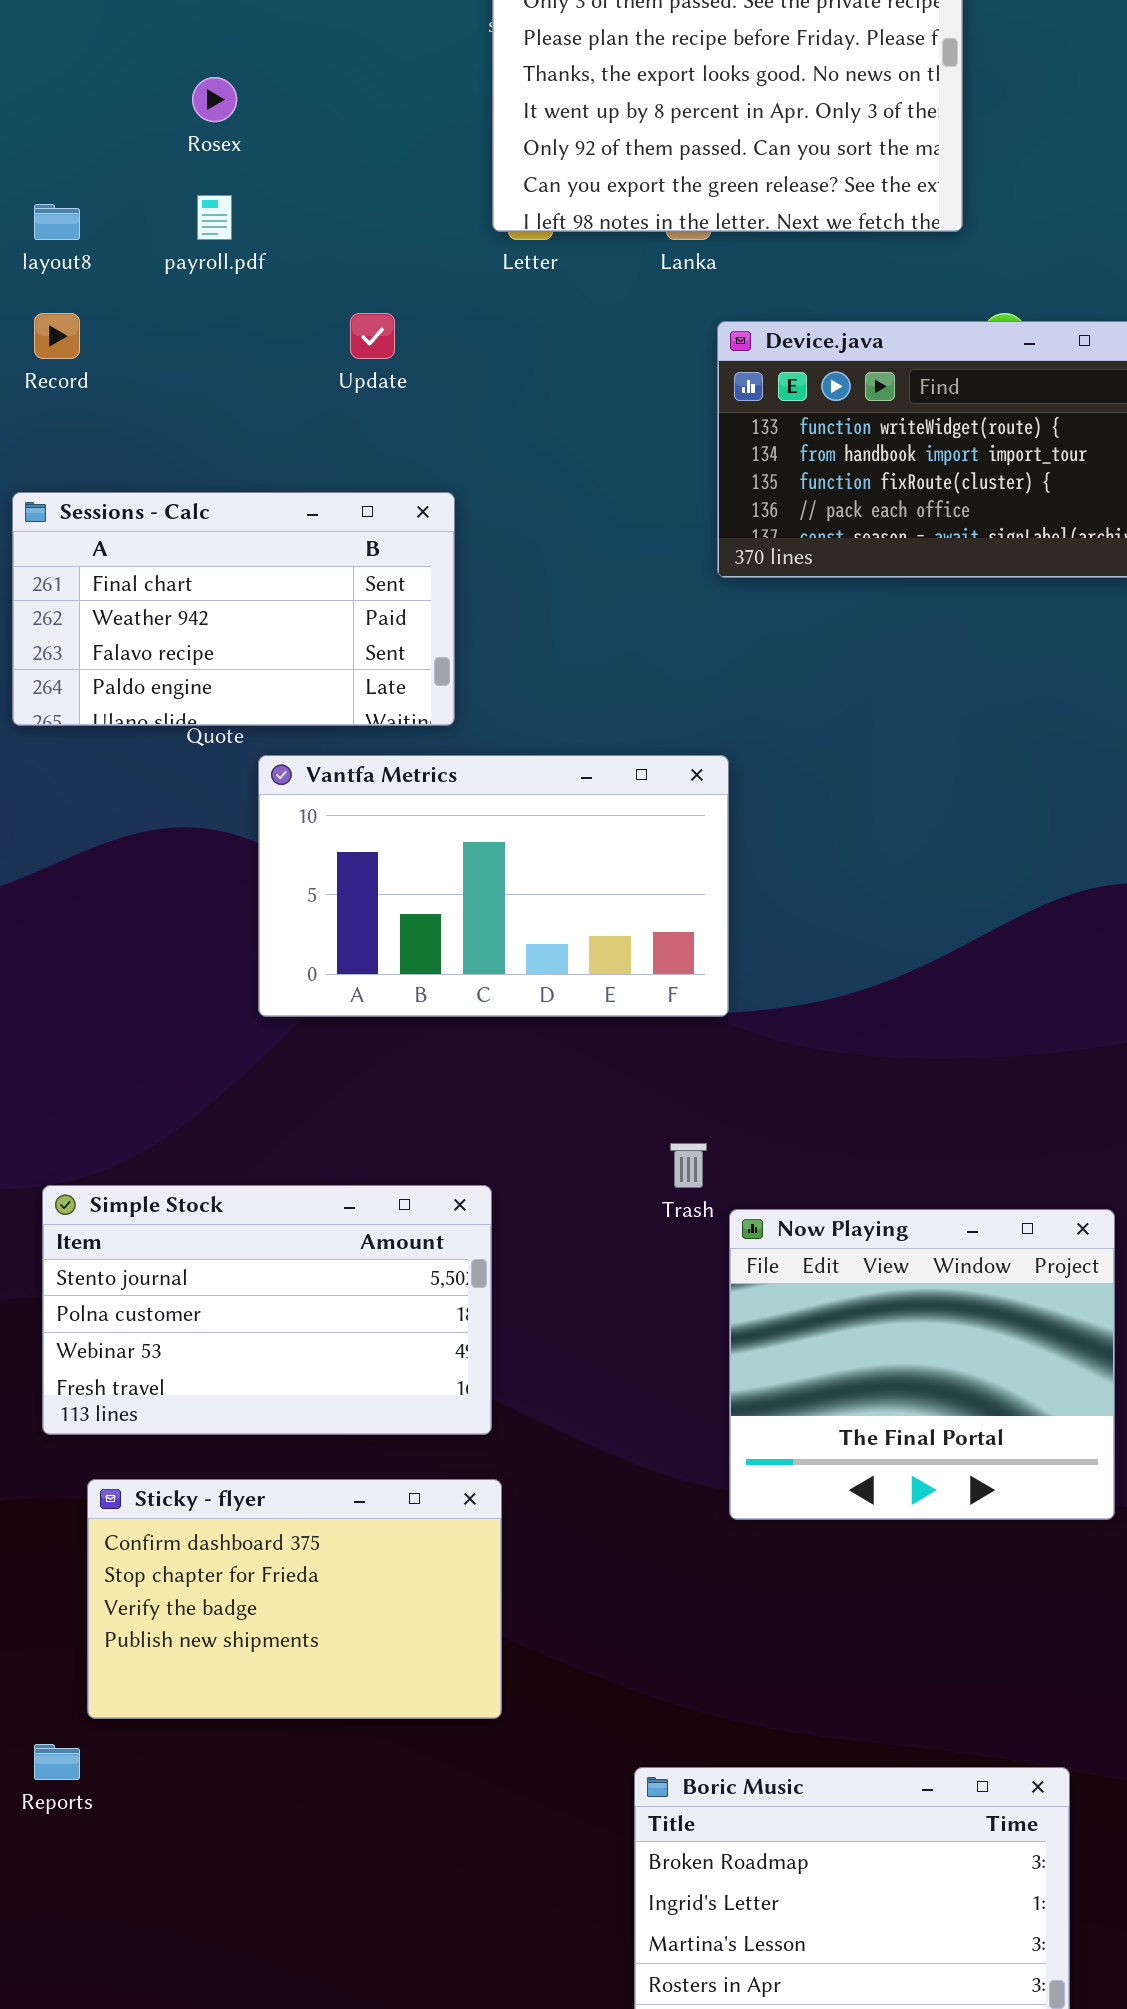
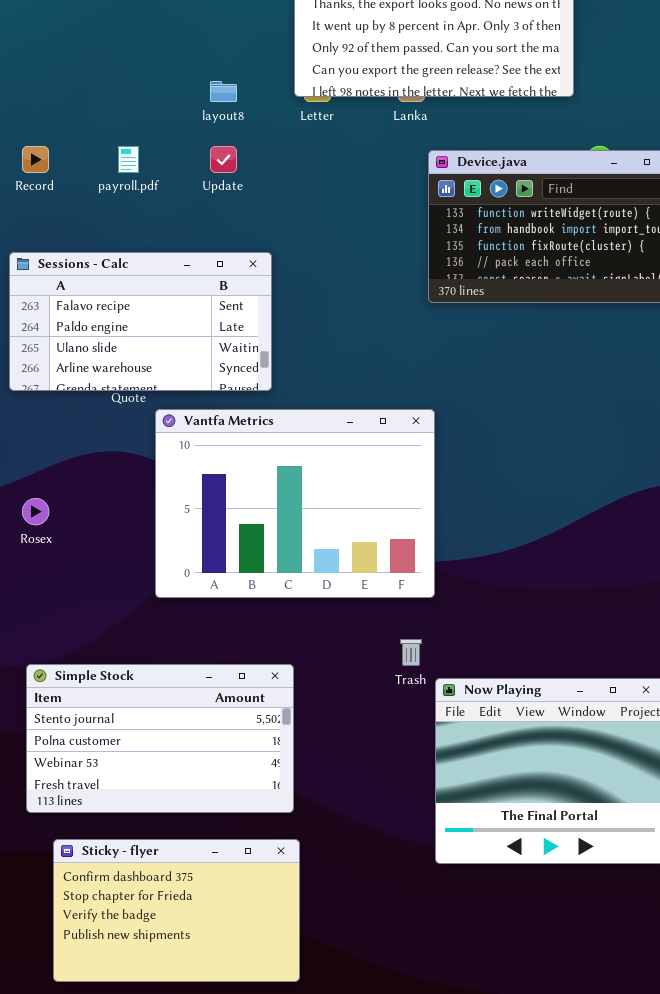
Rosex: [192,77,237,122] -> [22,498,49,525], moved
payroll.pdf: [197,195,232,240] -> [118,146,139,173], moved
layout8: [34,204,80,240] -> [210,81,237,102], moved
Sessions - Calc: [12,492,455,726] -> [9,252,272,391], scrolled down 2 rows
Vantfa Metrics: [258,755,729,1017] -> [155,409,435,598], resized

